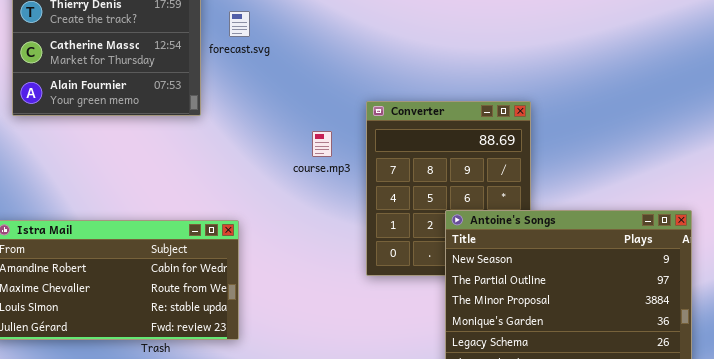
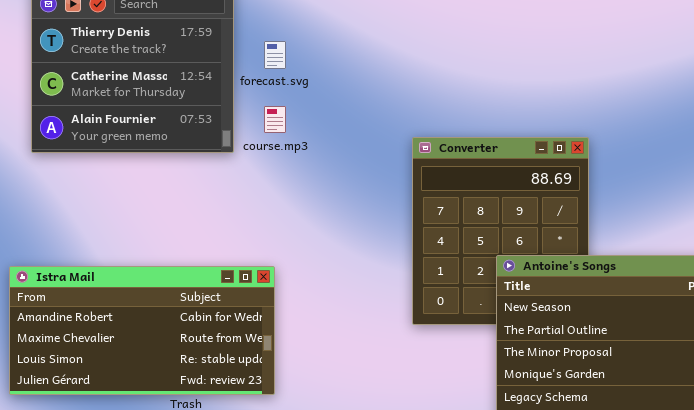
course.mp3: [312,131,332,157] -> [264,106,286,133], moved

